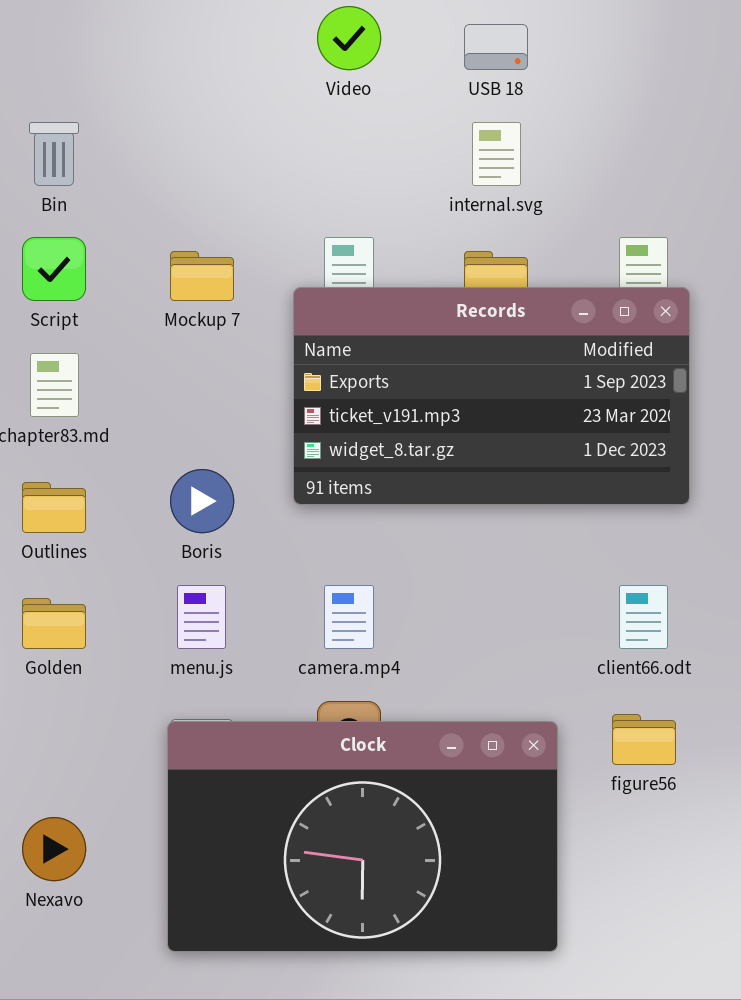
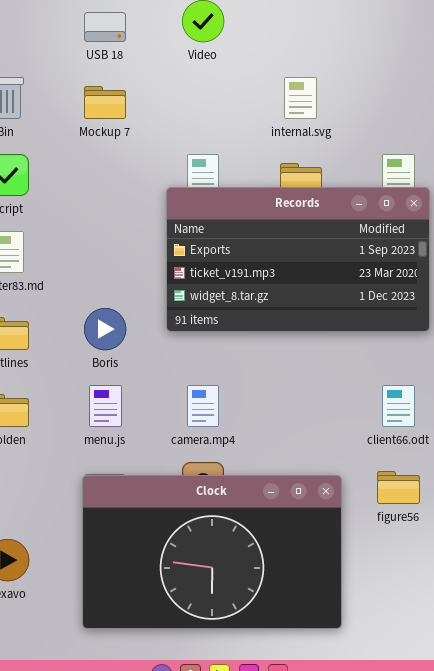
USB 18: [464,24,528,70] -> [84,12,126,42], moved
Mockup 7: [170,251,234,301] -> [84,86,126,119], moved

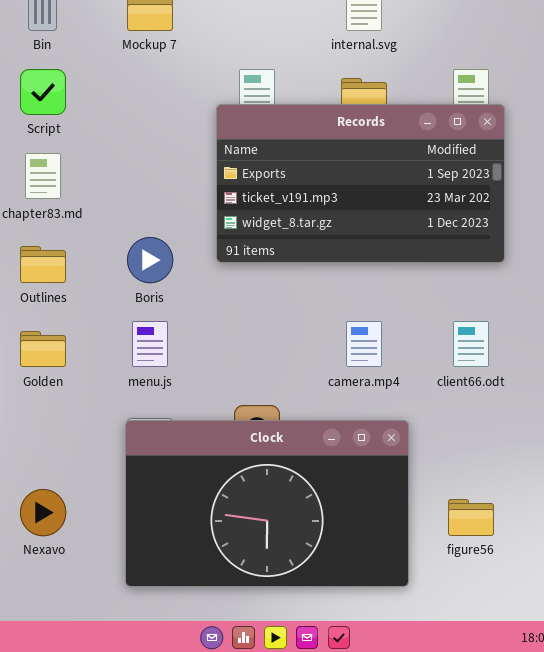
camera.mp4: [187,385,219,427] -> [346,321,382,367], moved
figure56: [377,471,420,504] -> [448,499,494,536], moved

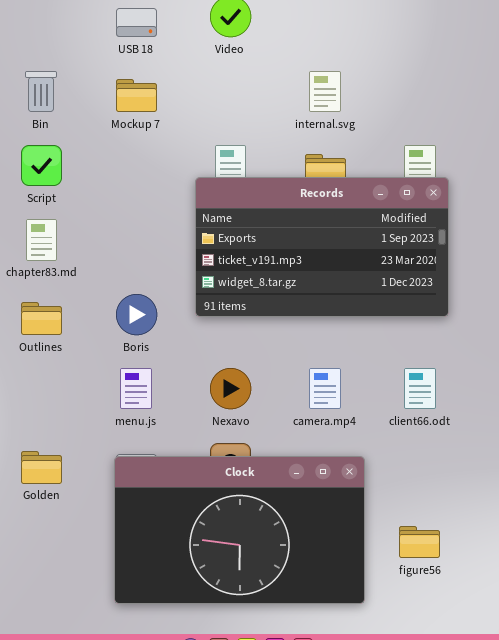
Golden: [20,331,66,367] -> [21,451,62,484], moved
Nexavo: [20,489,66,536] -> [210,368,251,409], moved

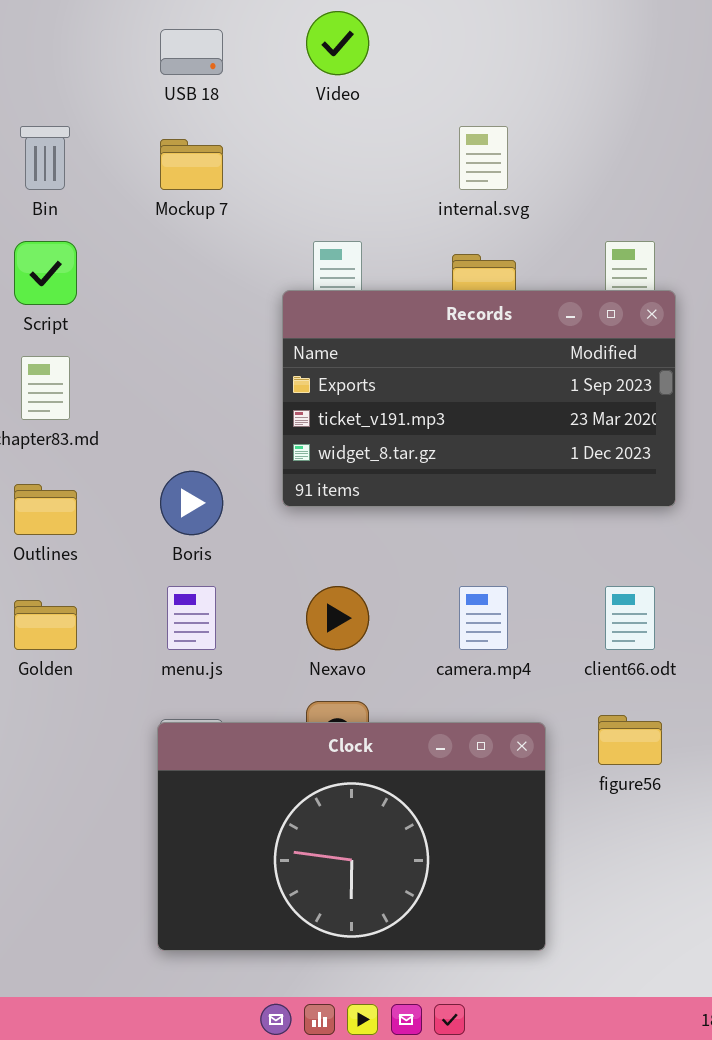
Golden: [21,451,62,484] -> [14,600,77,650], moved
figure56: [399,526,440,558] -> [598,715,662,765], moved

